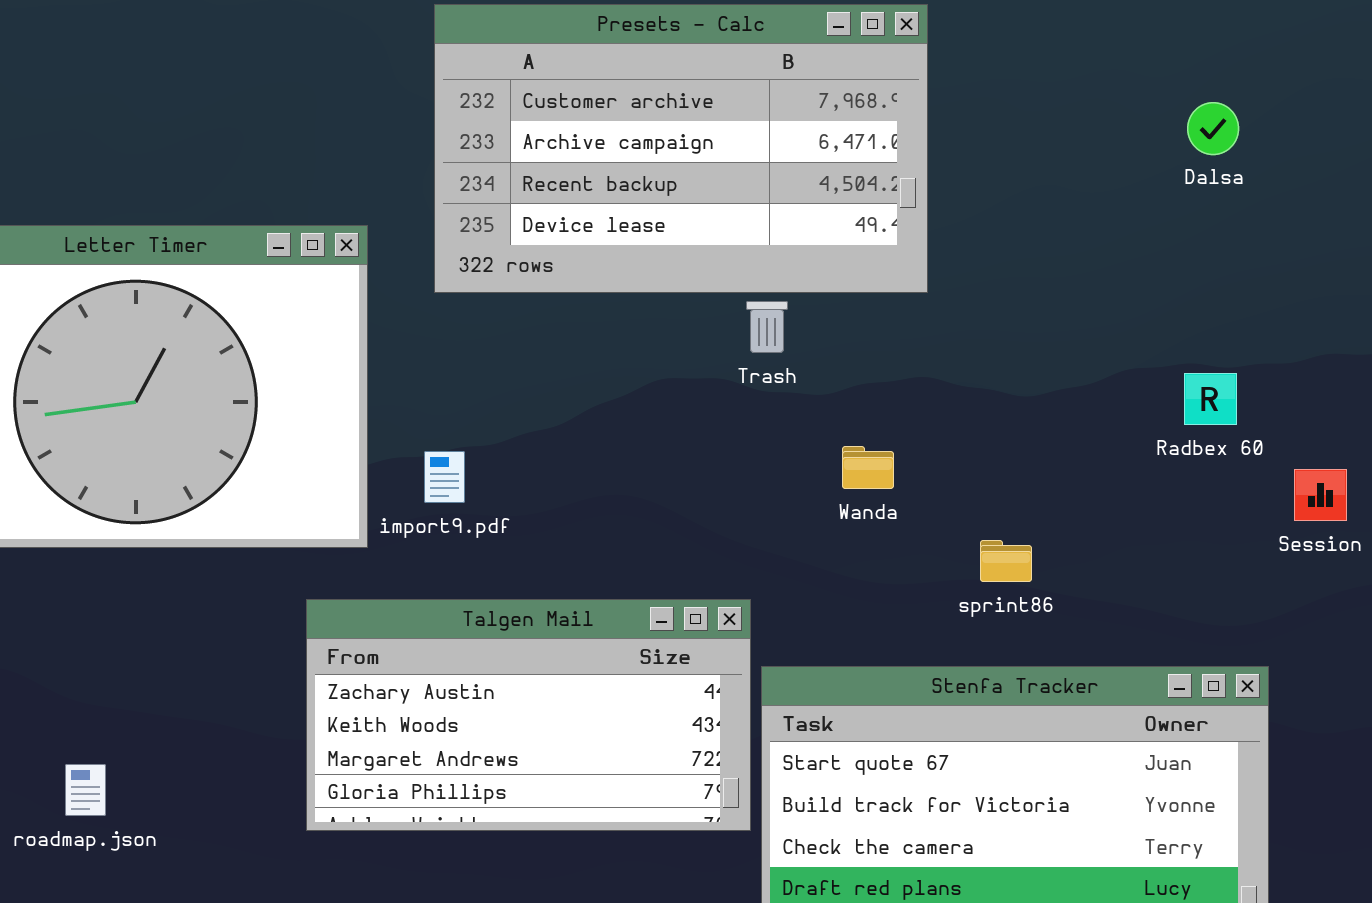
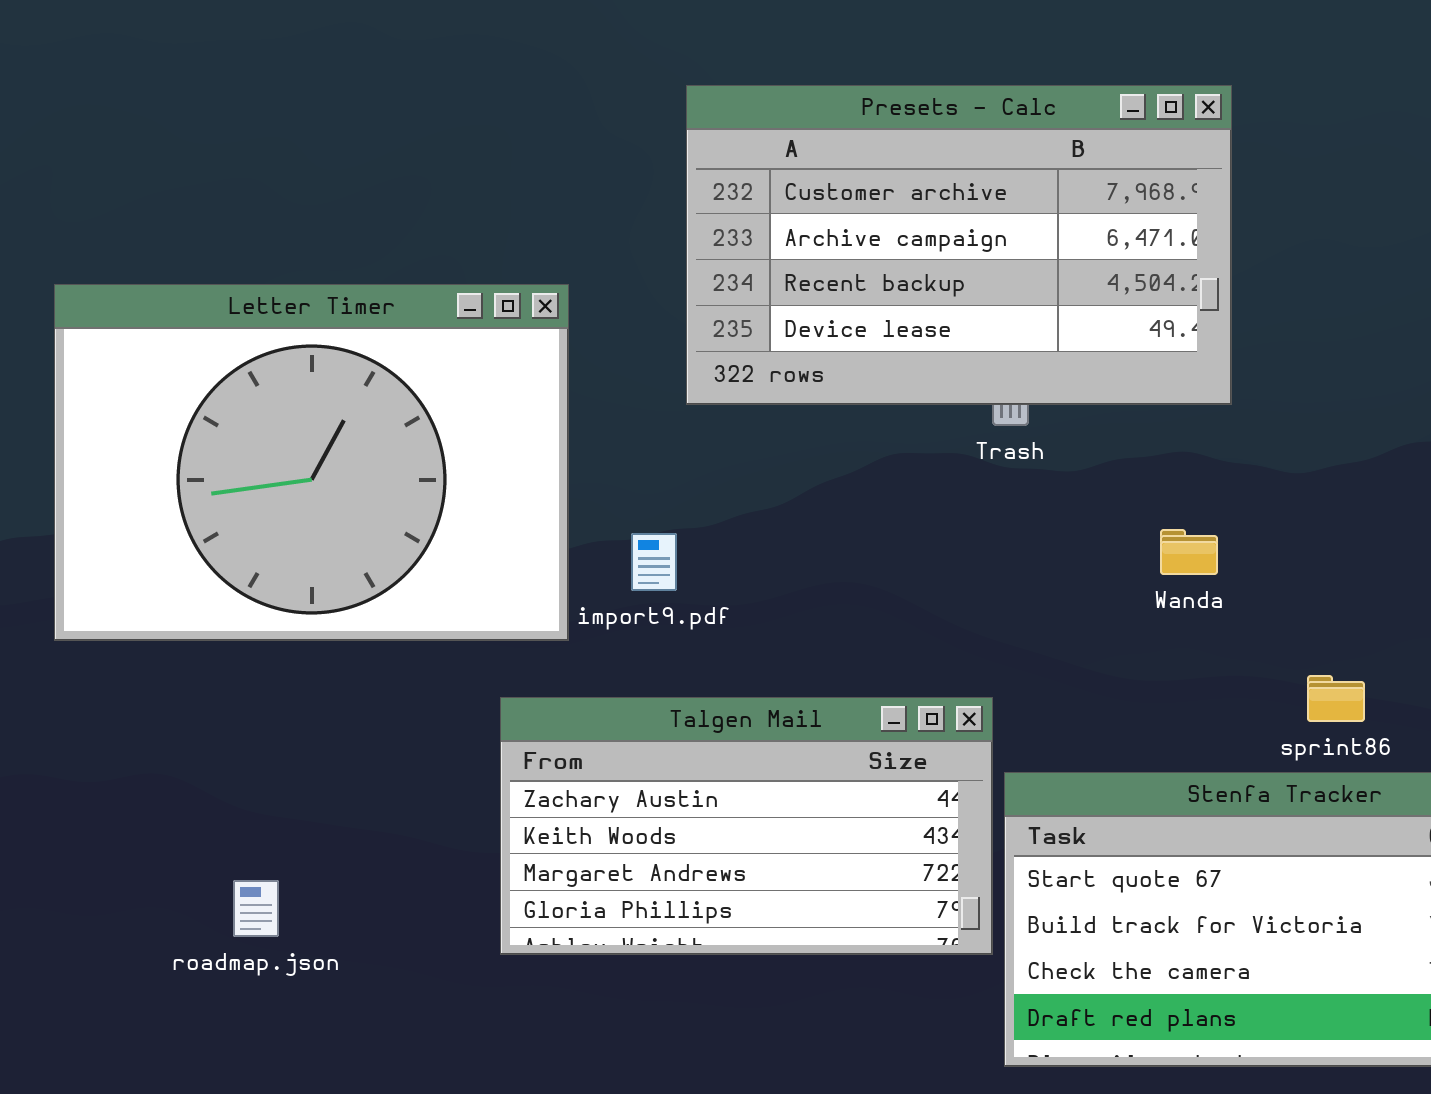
Presets - Calc: [434,4,928,293] -> [686,85,1232,405], moved
Wanda: [842,446,894,489] -> [1160,529,1218,575], moved
sprint86: [980,540,1032,582] -> [1307,675,1365,722], moved

